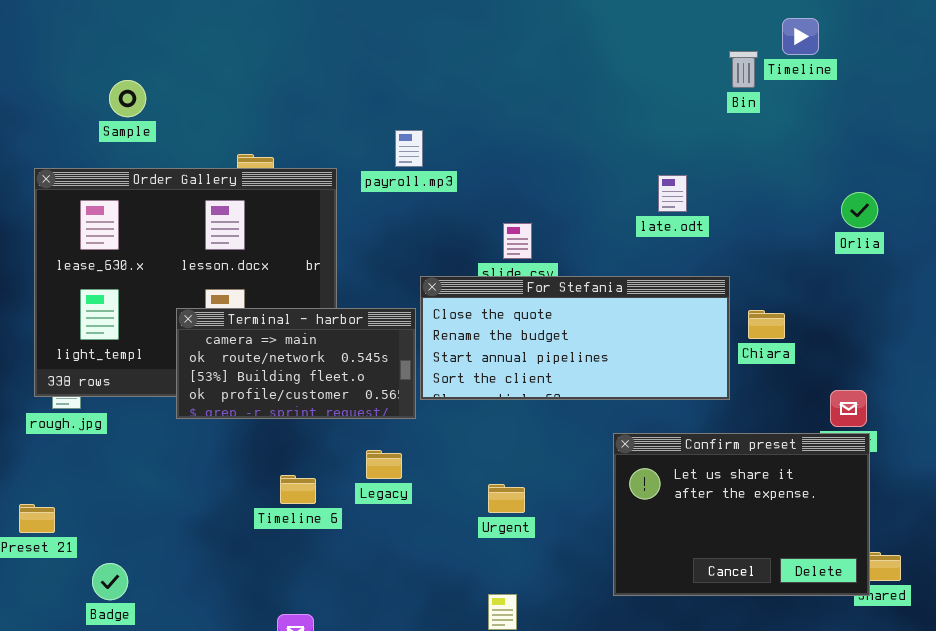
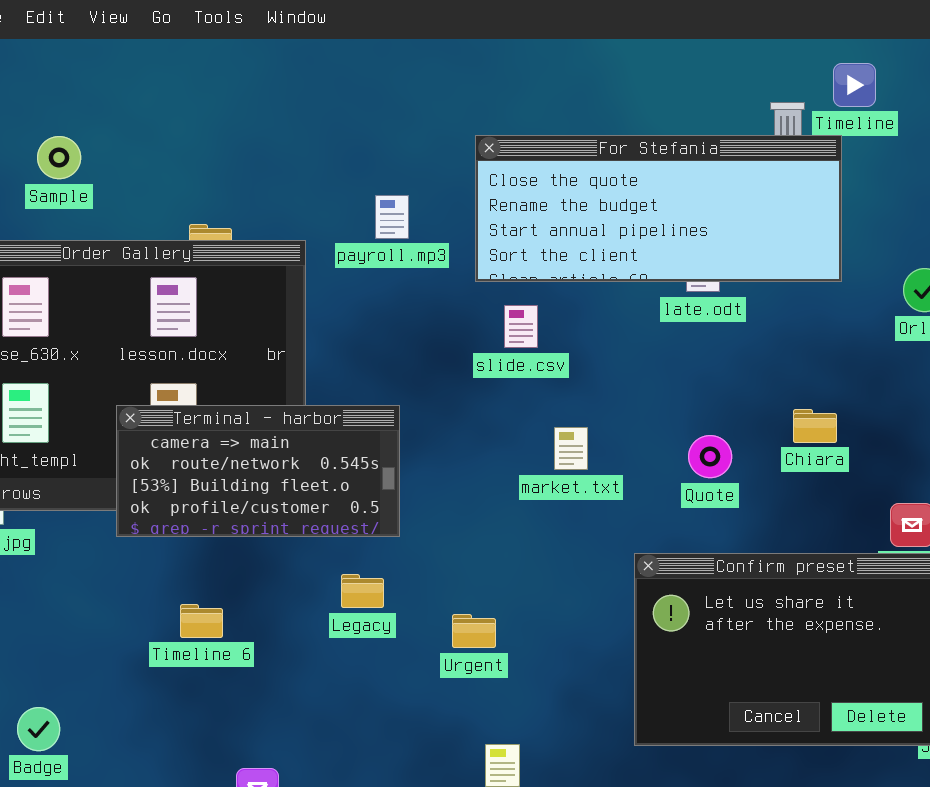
For Stefania: [420,276,730,400] -> [475,135,842,282], moved
Timeline 6: [280,475,316,504] -> [180,604,223,638], moved
Urgent: [488,484,525,513] -> [452,614,496,648], moved

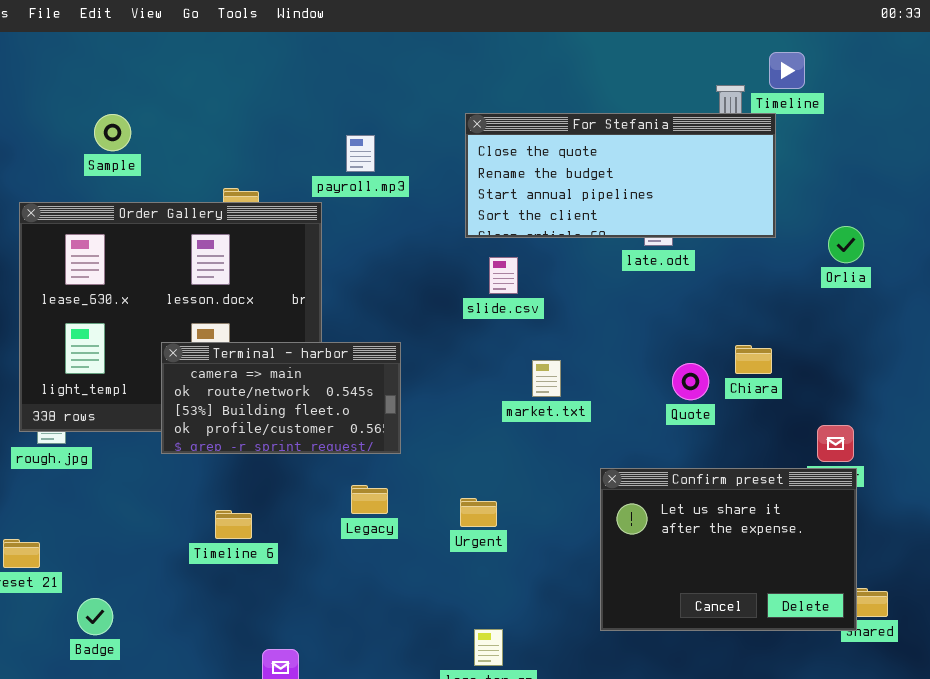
payroll.mp3: [375,195,409,239] -> [346,135,375,172], moved
Quote: [688,435,732,478] -> [672,363,709,400], moved
Urgent: [452,614,496,648] -> [460,498,497,527], moved

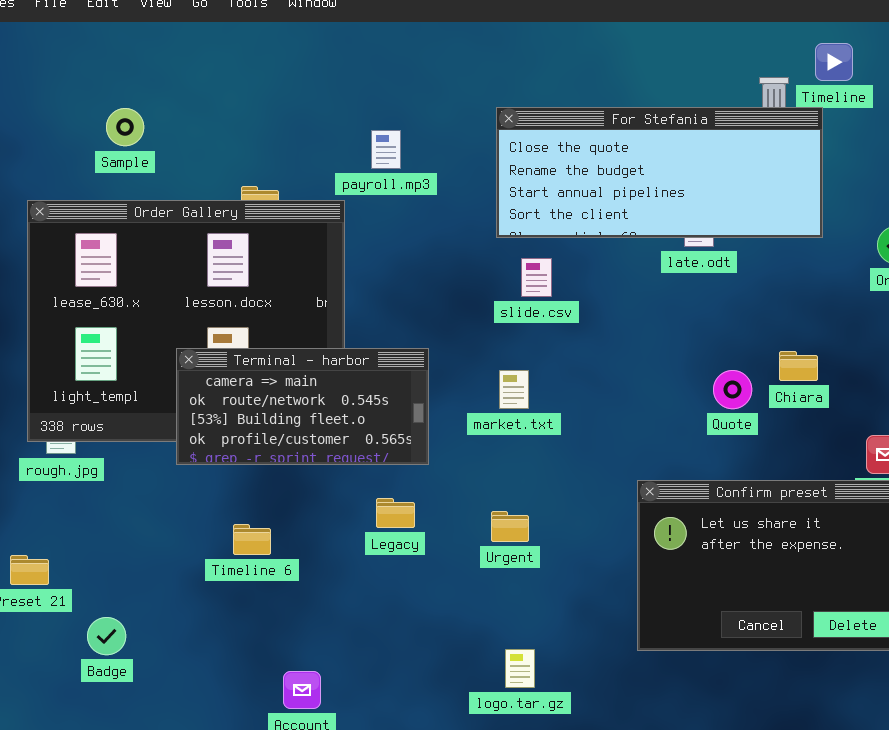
market.txt: [532,360,561,397] -> [499,370,529,409], moved

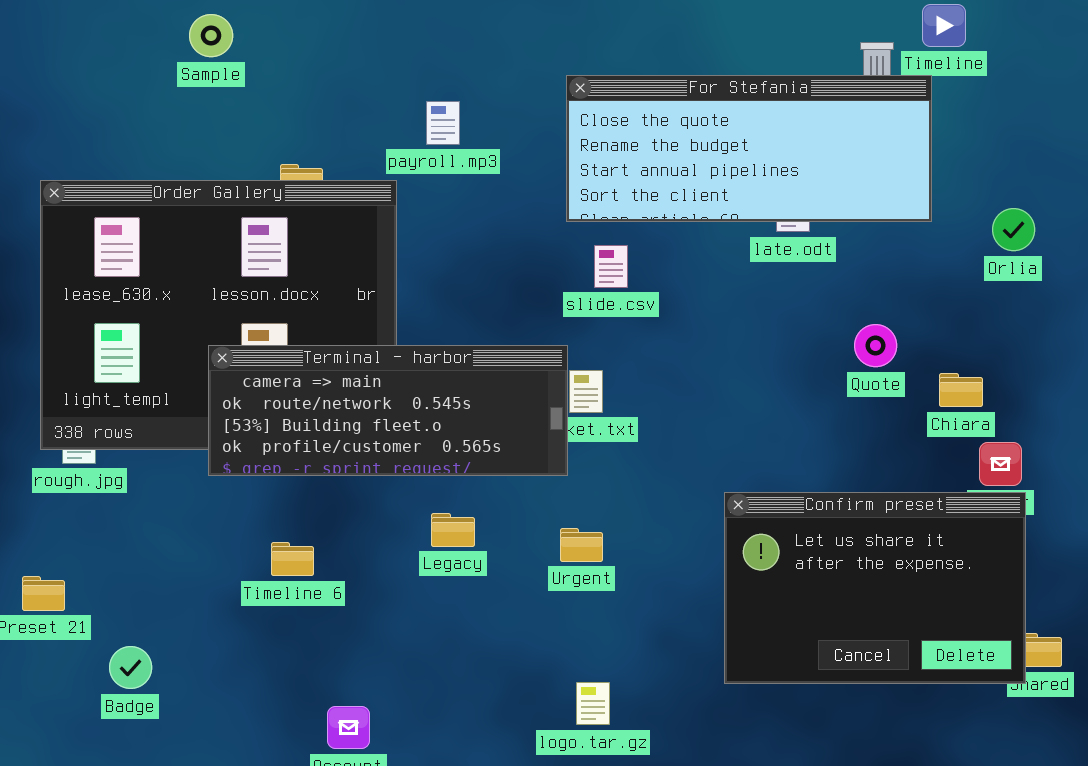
Sample: [106,108,144,146] -> [189,14,233,57], moved
Terminal - harbor: [176,348,429,465] -> [208,345,568,476], resized
Chiara: [779,351,818,381] -> [939,373,983,407], moved
Quote: [713,370,752,409] -> [854,324,897,367], moved

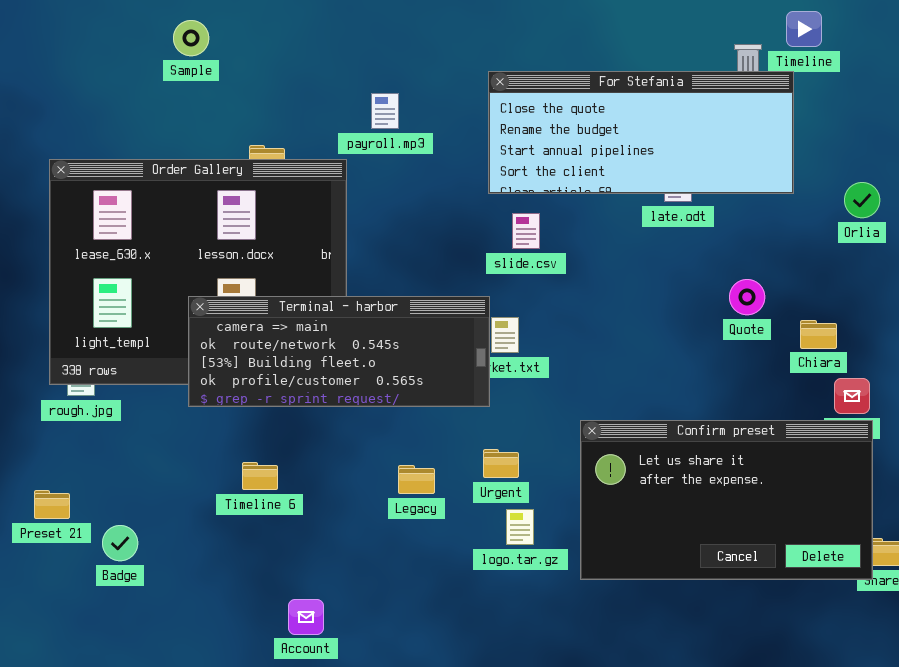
Confirm preset: [724,492,1026,684] -> [580,420,873,580], resized
Legacy: [431,513,475,547] -> [398,465,435,494], moved
Badge: [109,646,152,689] -> [102,525,138,561], moved
logo.tar.gz: [576,682,610,725] -> [506,509,534,545], moved

